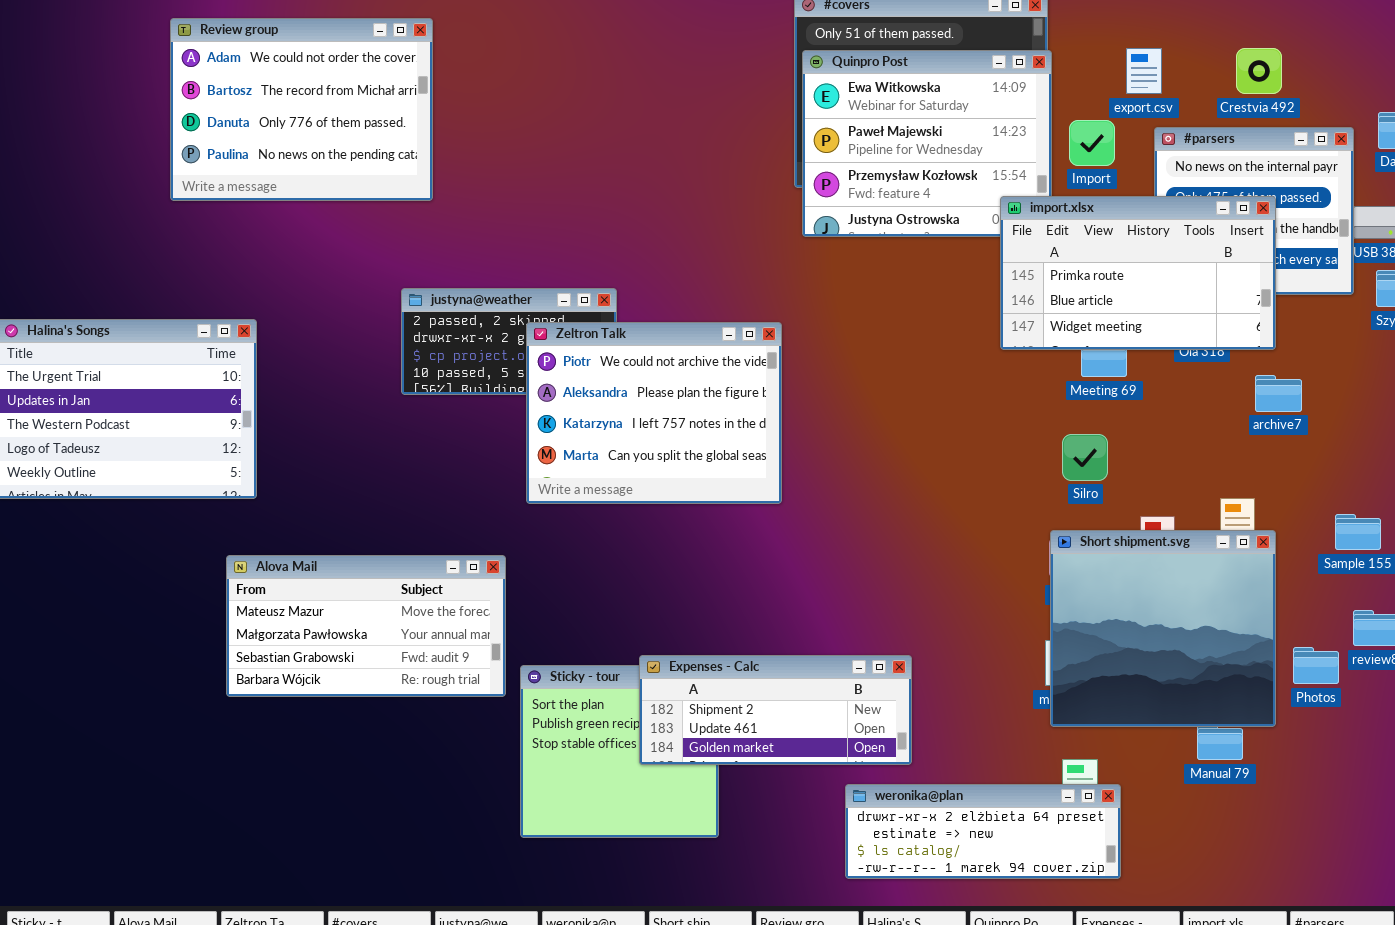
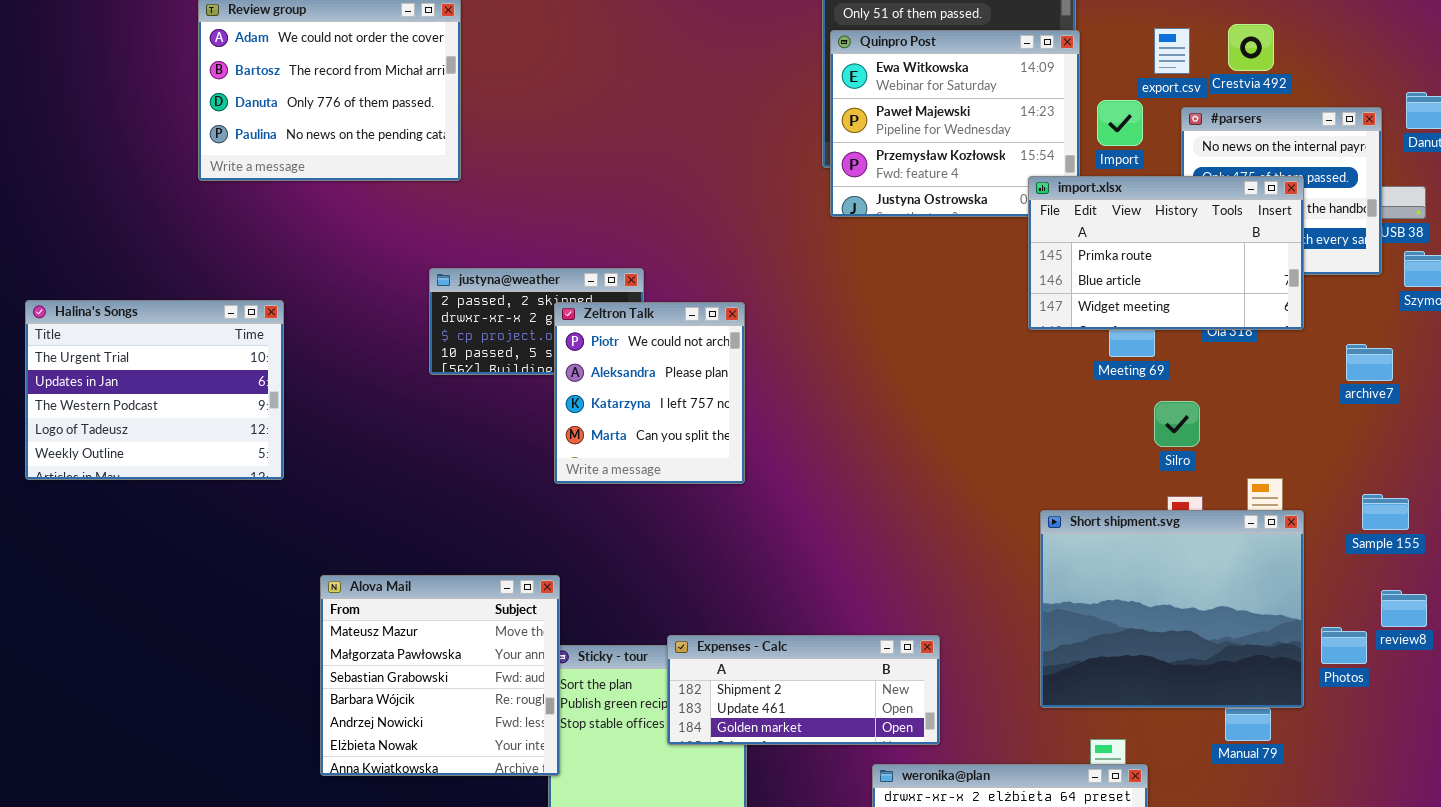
Crestvia 492: [1236,48,1282,94] -> [1228,24,1274,71], moved
Zeltron Talk: [526,322,782,504] -> [554,302,745,484], resized
archive7: [1255,375,1302,412] -> [1346,344,1393,381], moved
Silro: [1062,434,1108,481] -> [1154,401,1200,447], moved
Short shipment.svg: [1050,530,1276,727] -> [1040,510,1304,708], resized
Alova Mail: [226,555,506,697] -> [320,575,560,776], moved, resized

